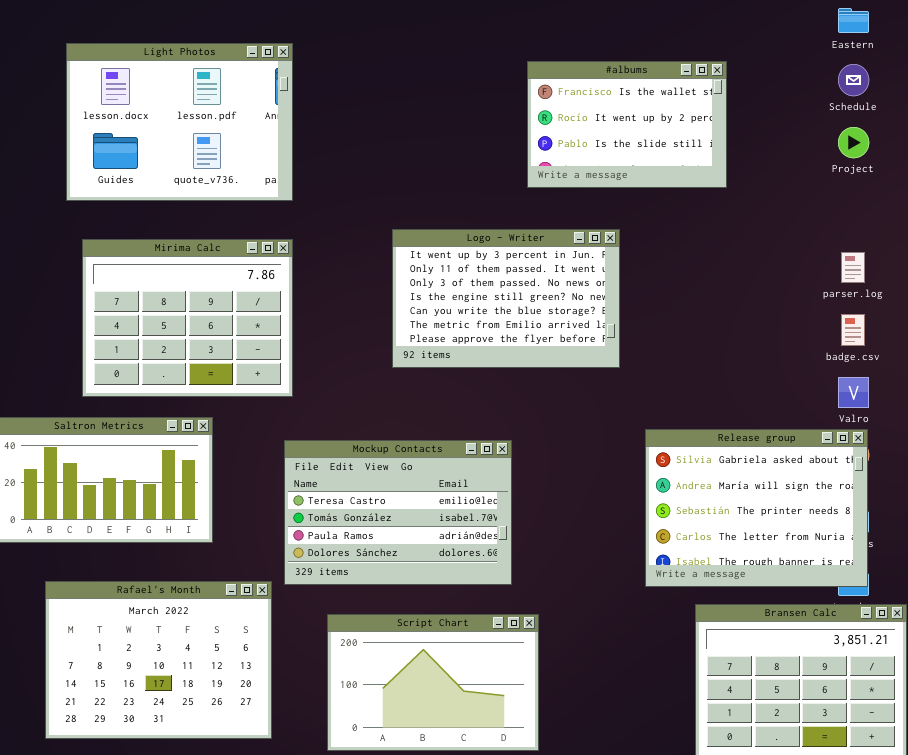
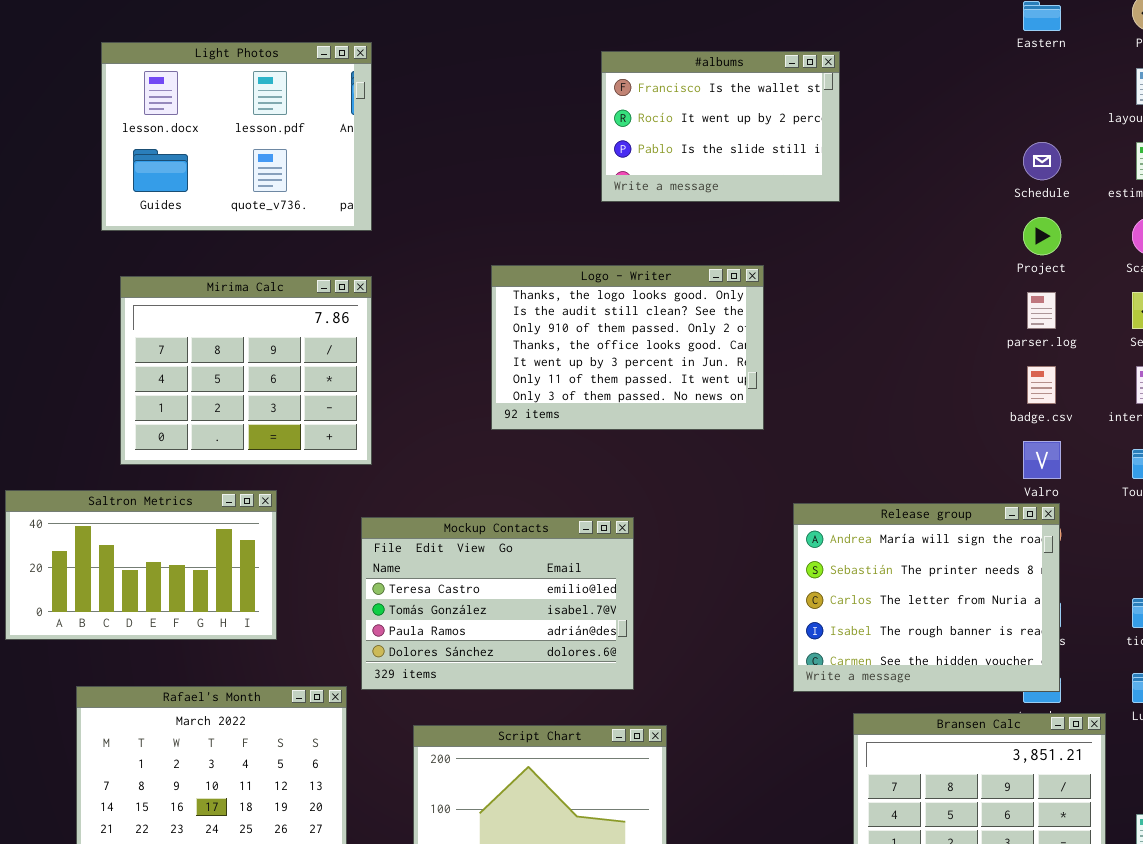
#albums: [527,61,727,188] -> [601,51,840,202], moved
Schedule: [838,64,869,96] -> [1023,142,1061,180], moved
Project: [838,127,869,158] -> [1023,217,1061,255], moved
Logo - Writer: [392,229,620,368] -> [491,265,764,430], scrolled up 4 rows
Release group: [645,429,868,587] -> [793,503,1060,692], scrolled down 1 row

